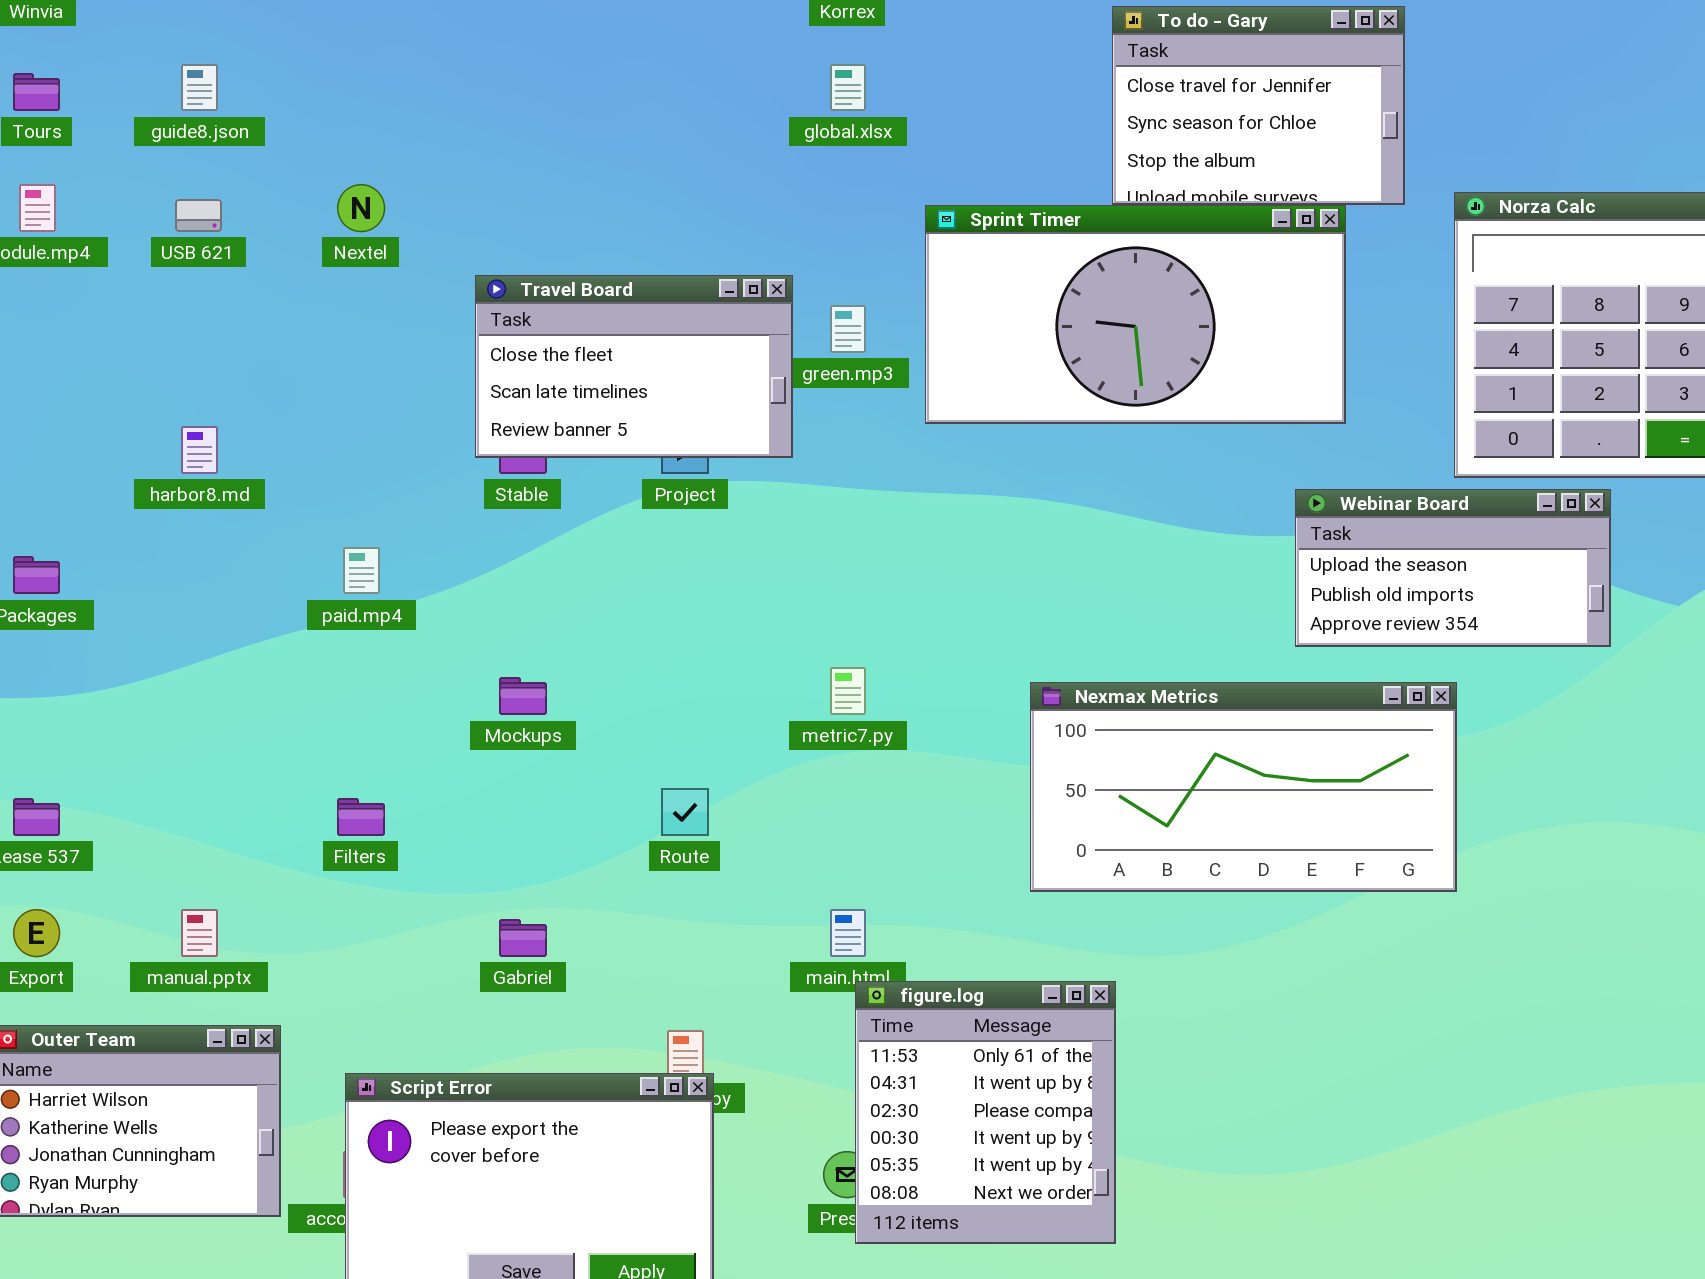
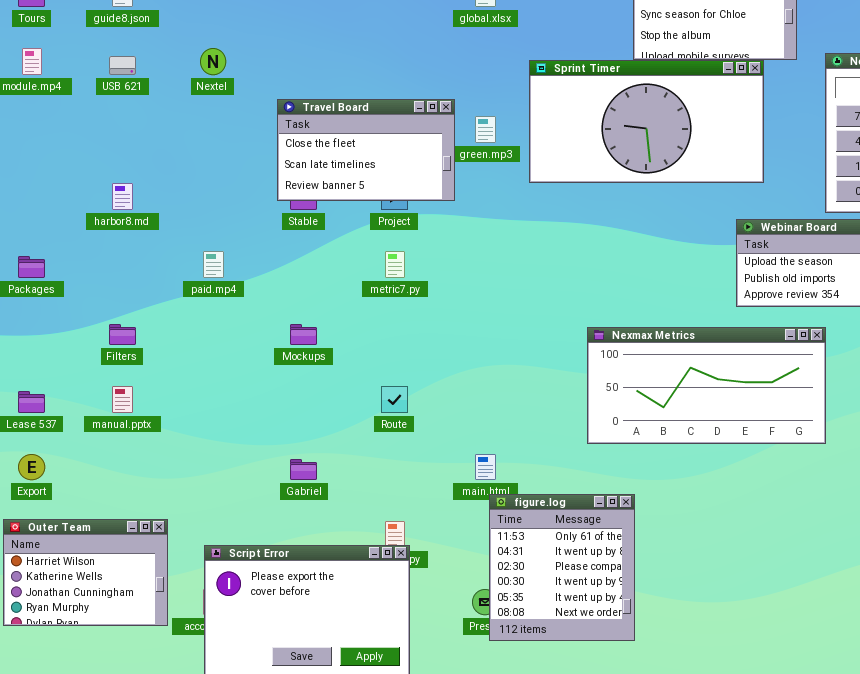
metric7.py: [830,667,866,715] -> [385,251,405,278], moved
Filters: [337,798,385,836] -> [109,324,136,345], moved
manual.pptx: [181,909,218,957] -> [112,386,133,413], moved

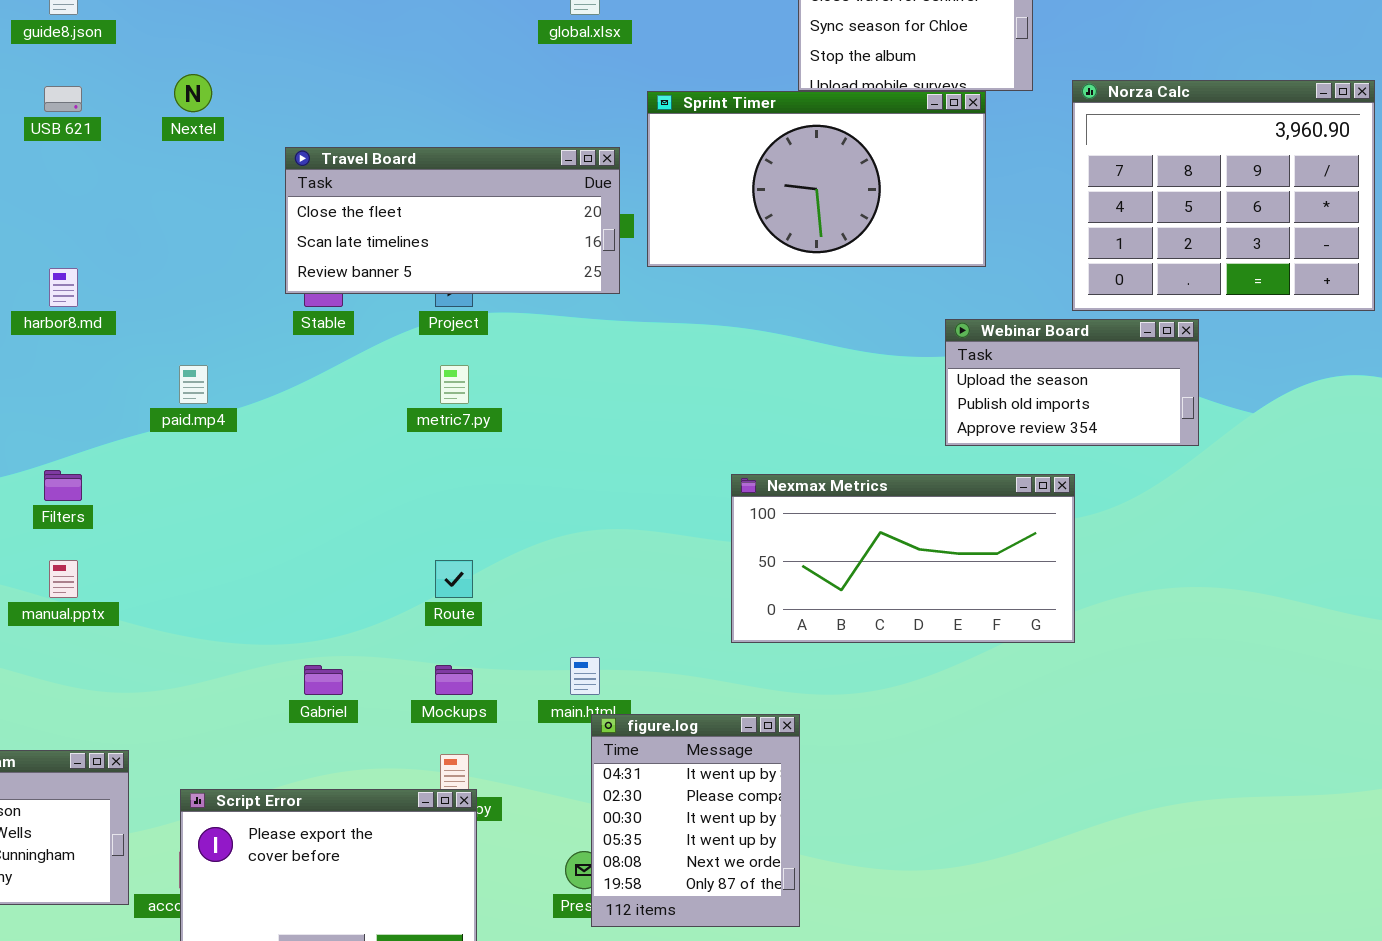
Travel Board: [277,99,455,201] -> [285,147,620,294], resized
Mockups: [290,324,317,345] -> [435,665,473,695], moved
figure.log: [489,494,635,641] -> [591,714,800,927], scrolled down 1 row

